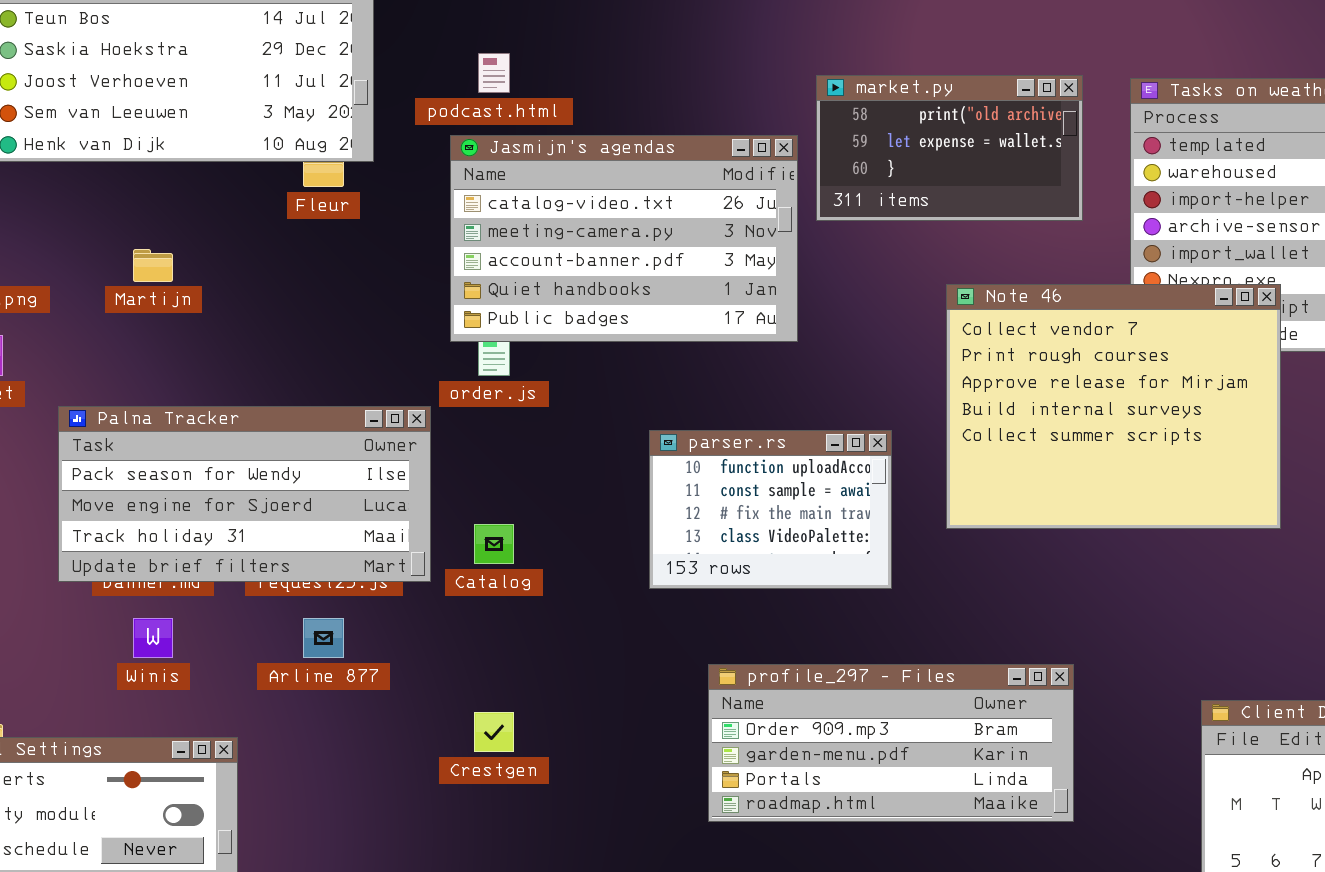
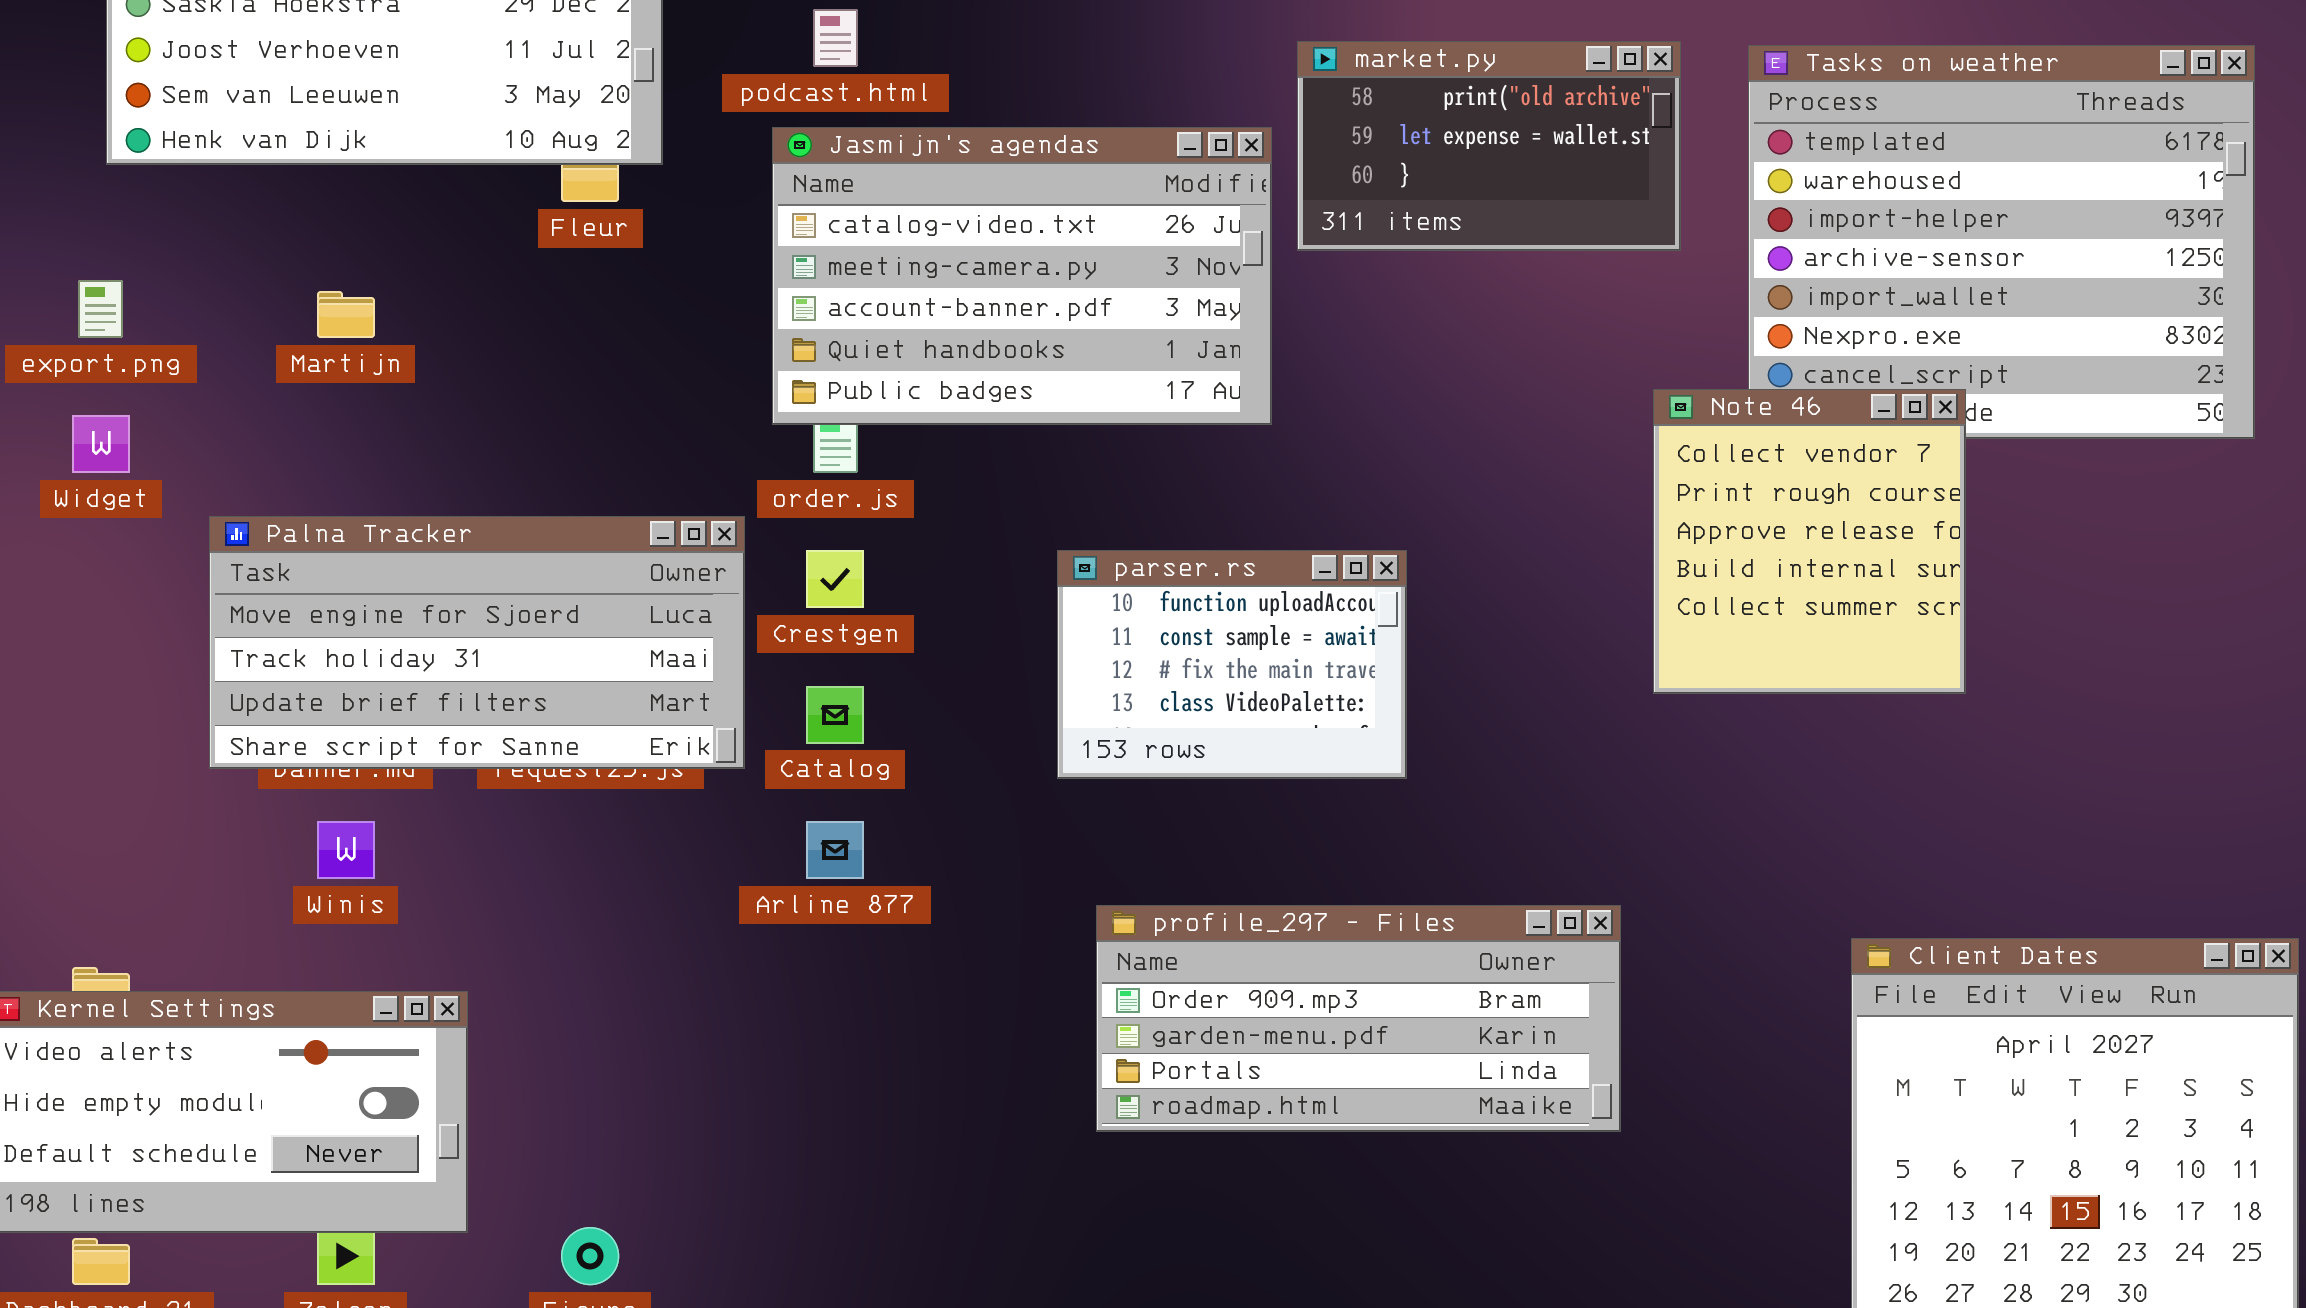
Note 46: [946,284,1281,529] -> [1653,389,1966,694], resized
Palna Tracker: [58,406,431,582] -> [209,516,745,769], scrolled down 1 row
Arline 877: [303,618,344,658] -> [806,821,864,879], moved
profile_297 - Files: [708,664,1074,822] -> [1096,905,1621,1132], moved
Crestgen: [474,712,514,752] -> [806,550,864,608], moved

